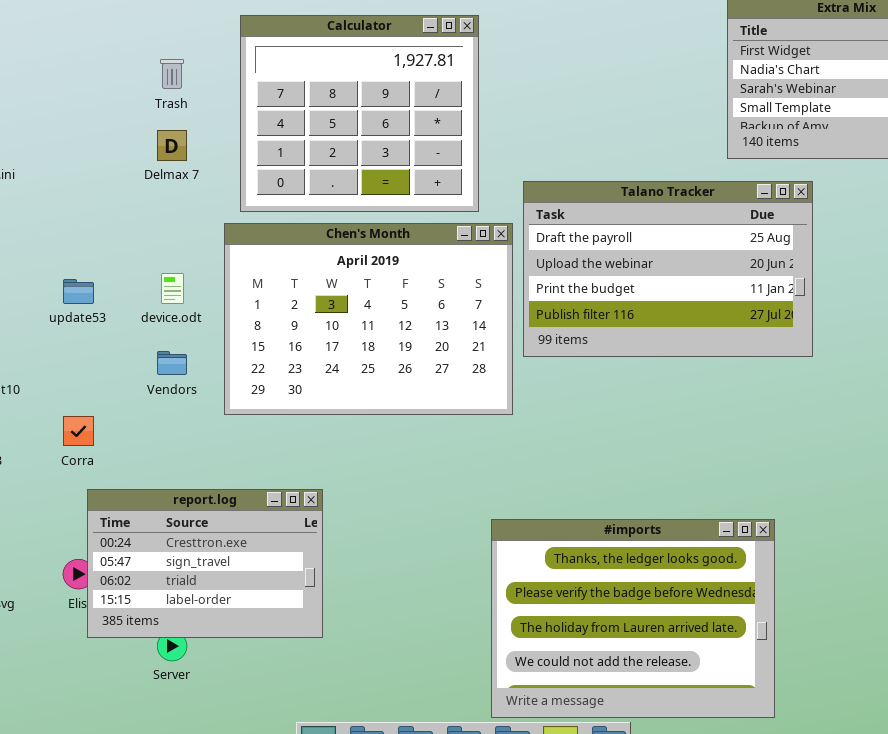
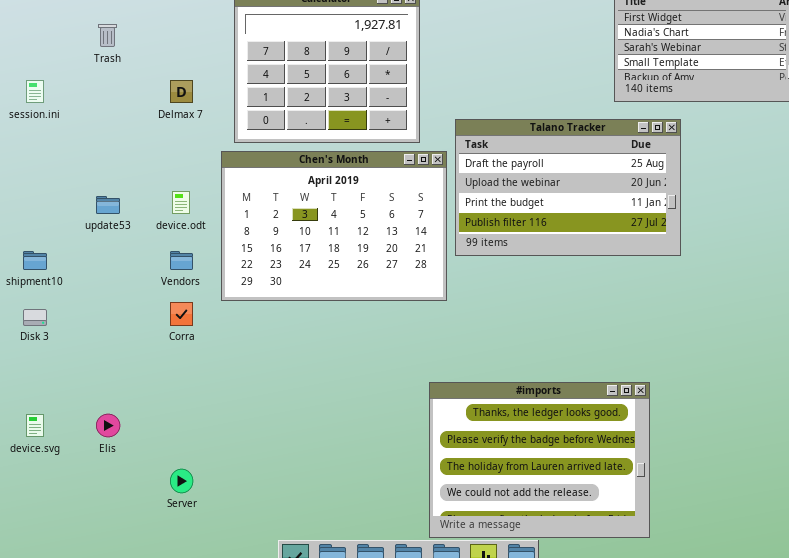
Trash: [160,59,184,89] -> [98,24,117,47], moved
Corra: [63,416,94,446] -> [170,302,193,326], moved
report.log: [87,489,323,638] -> none, closed

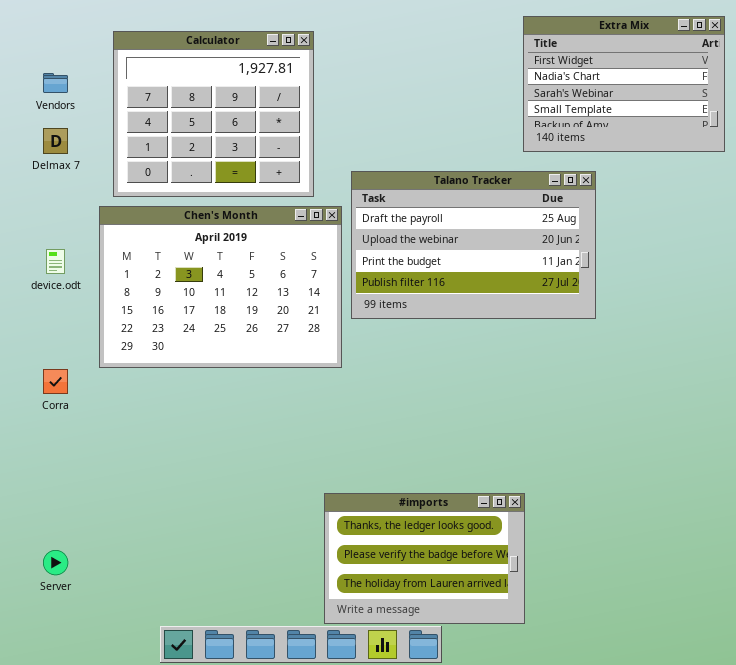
Vendors: [170,251,193,270] -> [43,73,68,93], moved
#imports: [429,382,650,538] -> [324,493,525,624], resized

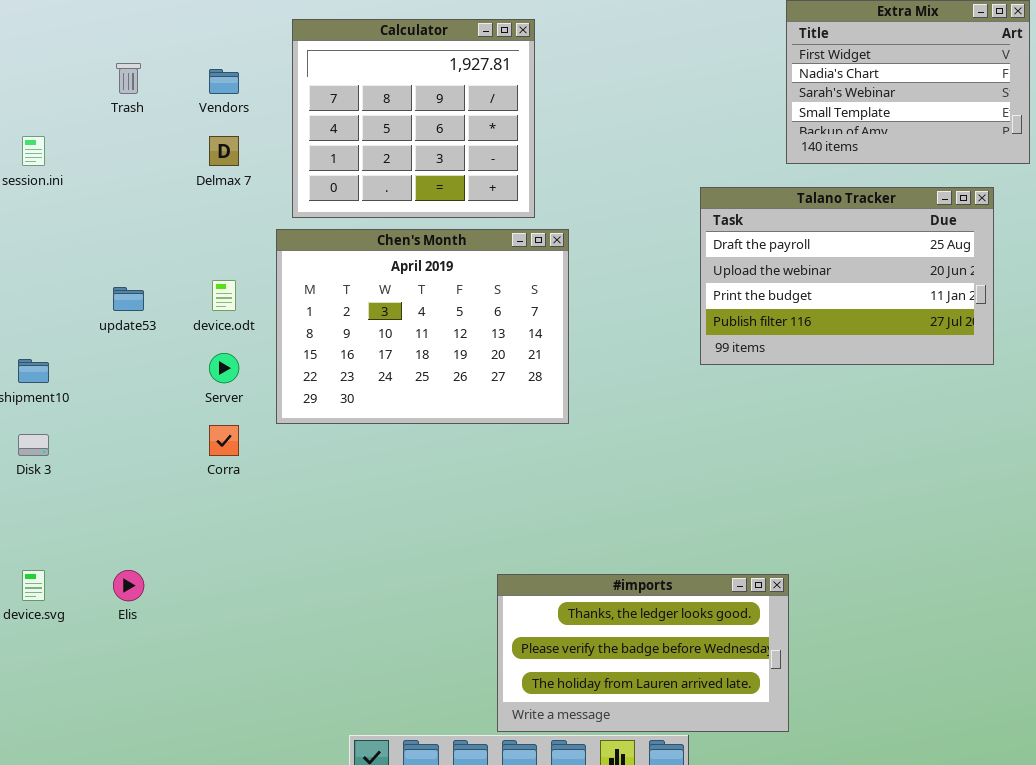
Talano Tracker: [351,171,596,319] -> [700,187,994,365], moved
#imports: [324,493,525,624] -> [497,574,789,732], resized
Server: [43,550,68,575] -> [209,353,239,383], moved

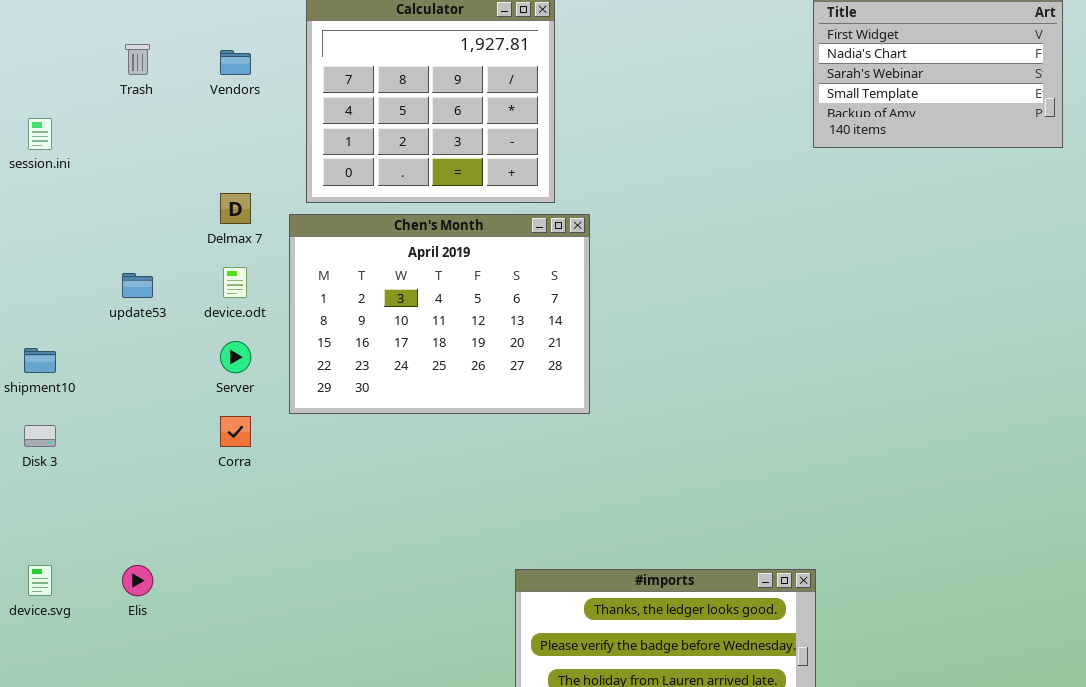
Delmax 7: [209,136,239,166] -> [220,193,251,224], moved
Talano Tracker: [700,187,994,365] -> none, closed

